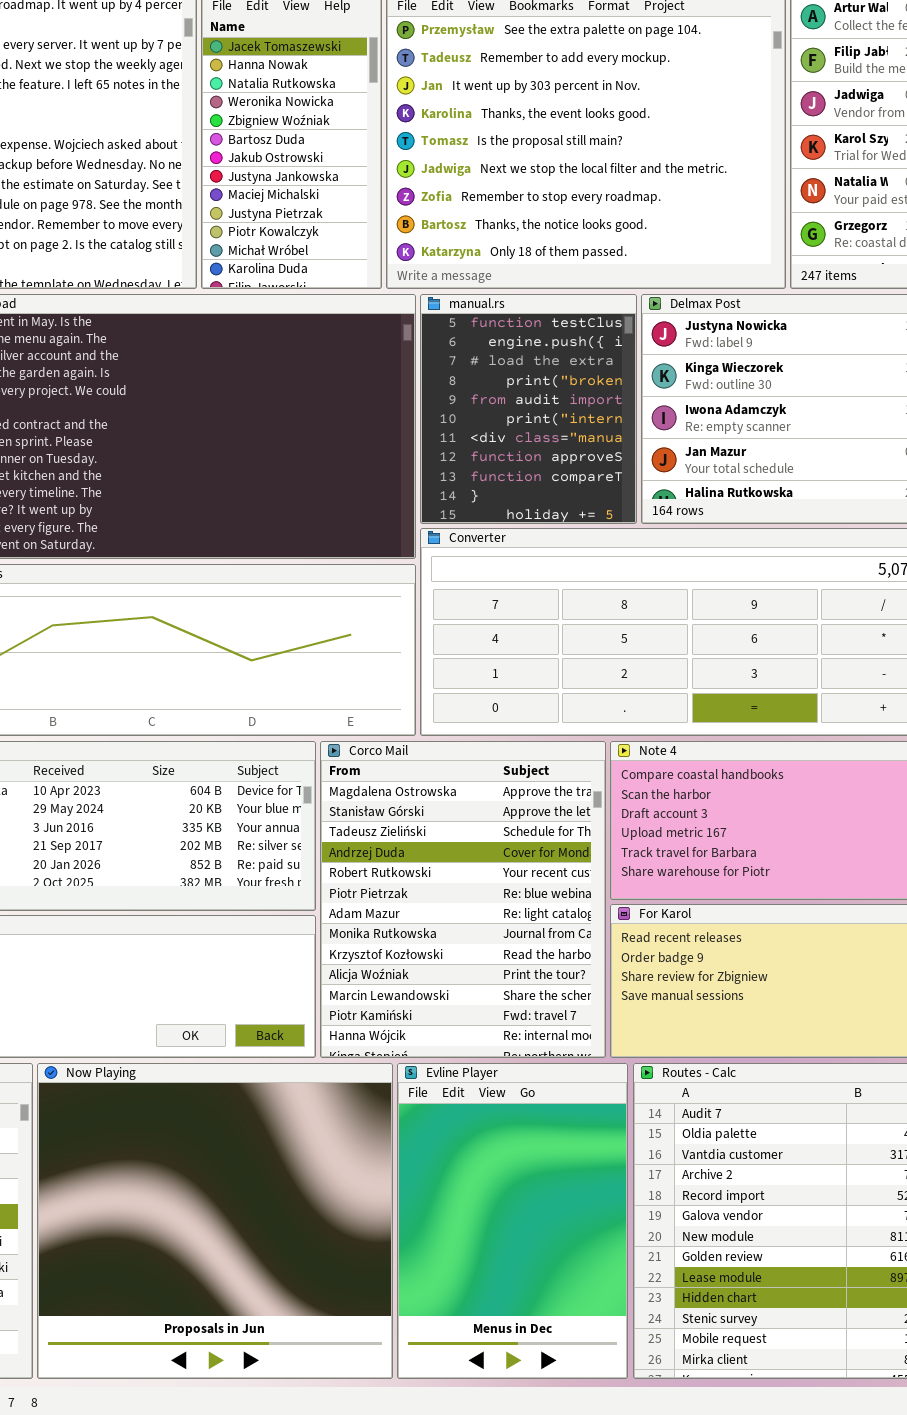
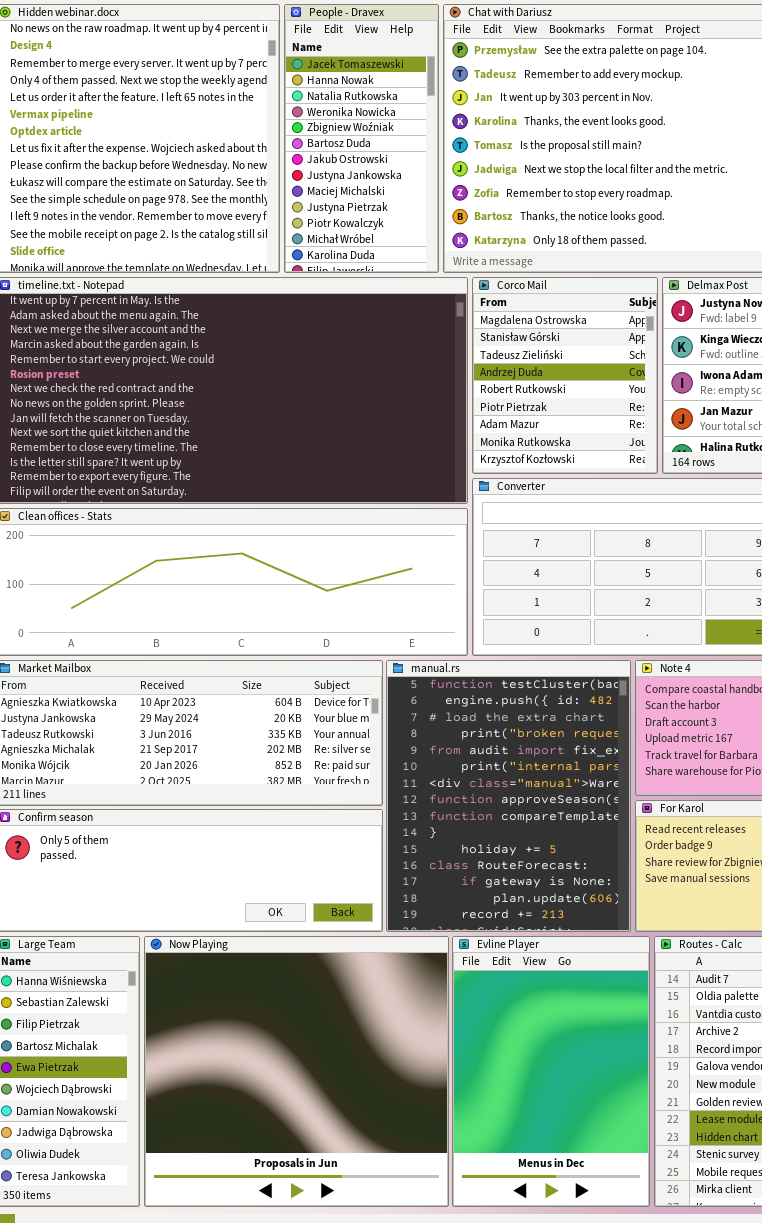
manual.rs: [420,294,637,524] -> [386,660,631,932], moved, resized
Corco Mail: [320,741,606,1058] -> [472,277,658,474], moved, resized

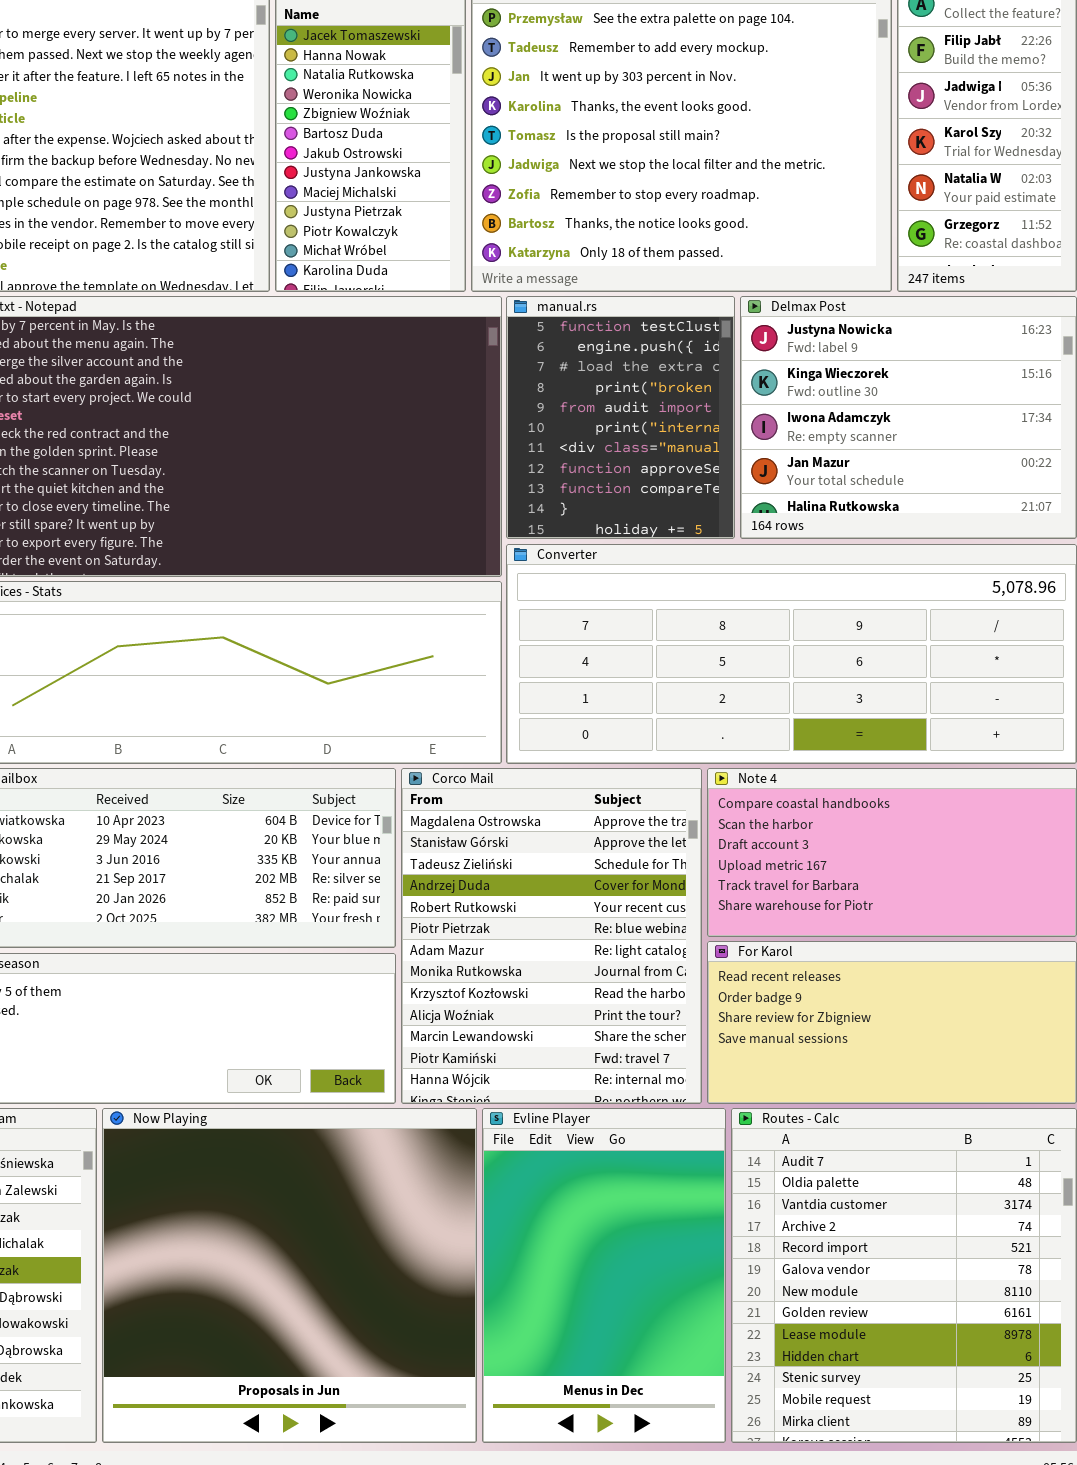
Corco Mail: [472,277,658,474] -> [401,768,702,1104], moved, resized
manual.rs: [386,660,631,932] -> [506,296,735,539], moved, resized

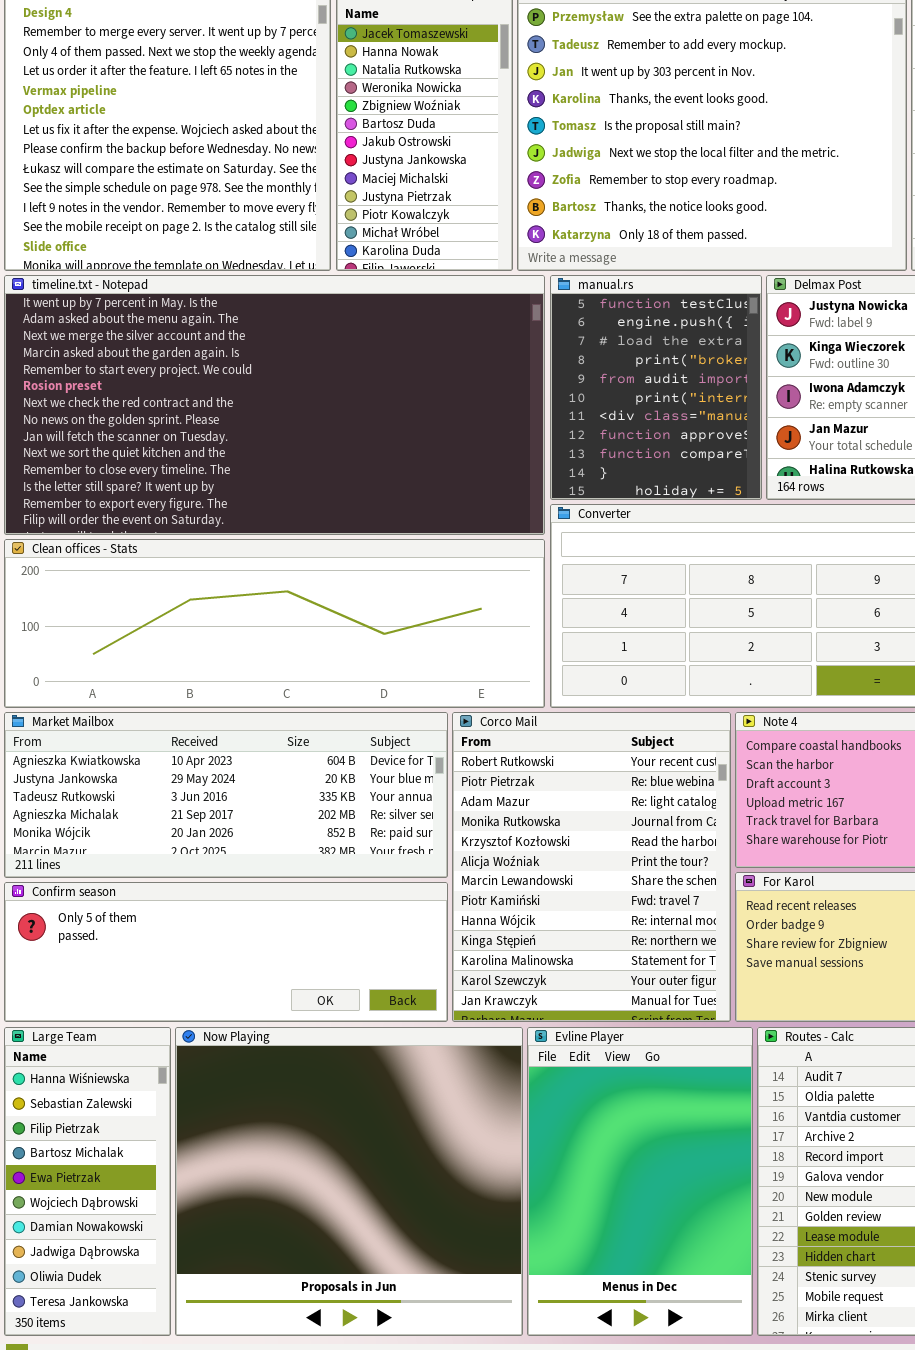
Corco Mail: [401,768,702,1104] -> [452,712,731,1022], scrolled down 4 rows

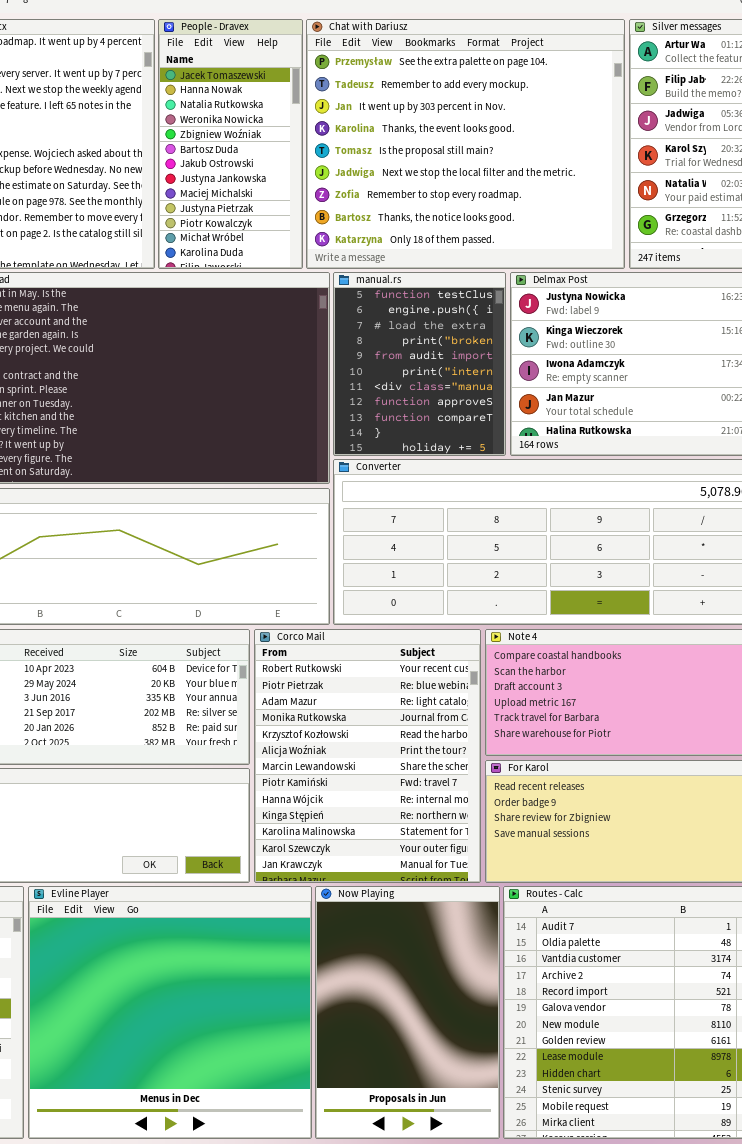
Now Playing: [175,1027,523,1336] -> [315,886,500,1139], moved, resized
Evline Player: [527,1027,753,1336] -> [28,886,312,1139], moved, resized

